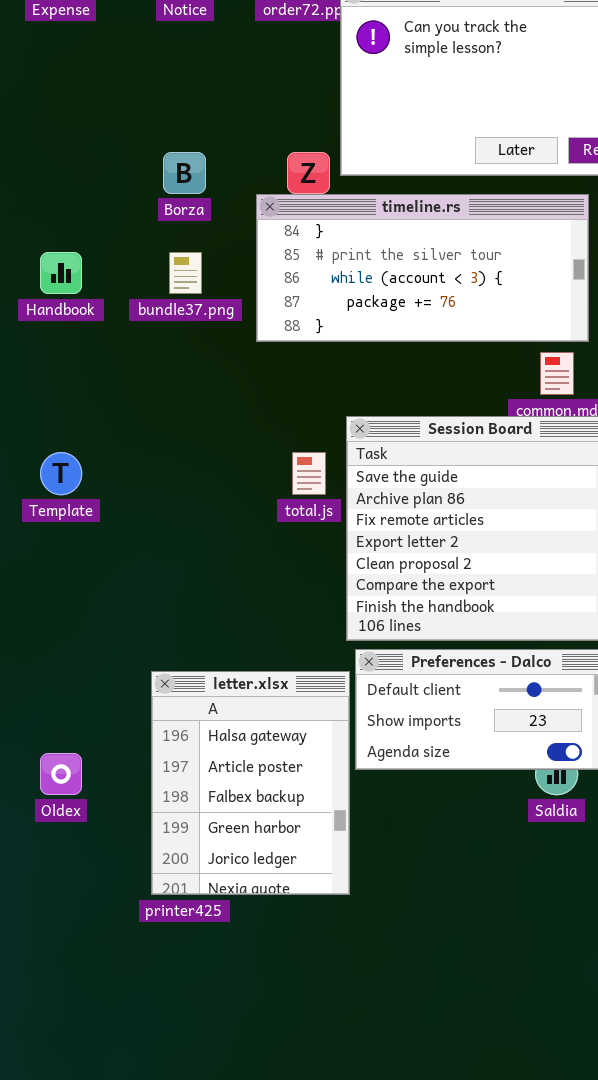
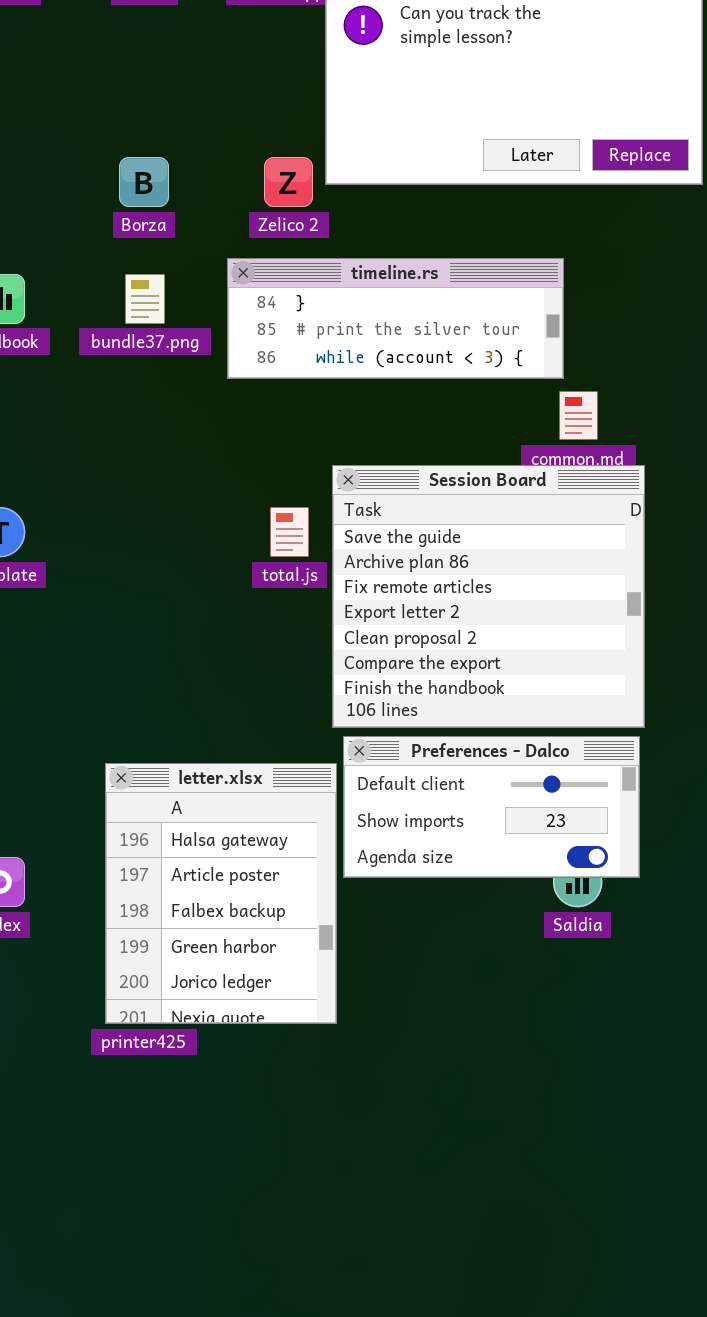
timeline.rs: [256,194,589,342] -> [227,258,564,379], resized

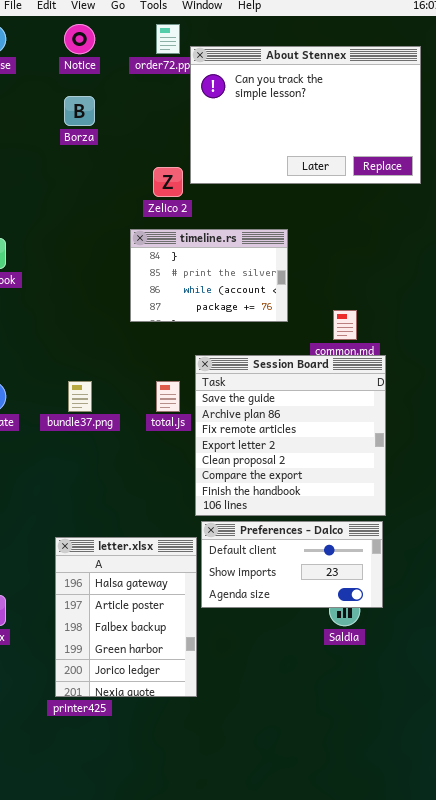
Borza: [119,157,169,207] -> [64,96,95,126], moved
timeline.rs: [227,258,564,379] -> [130,229,288,322], resized
bundle37.png: [125,274,165,324] -> [68,381,92,412], moved

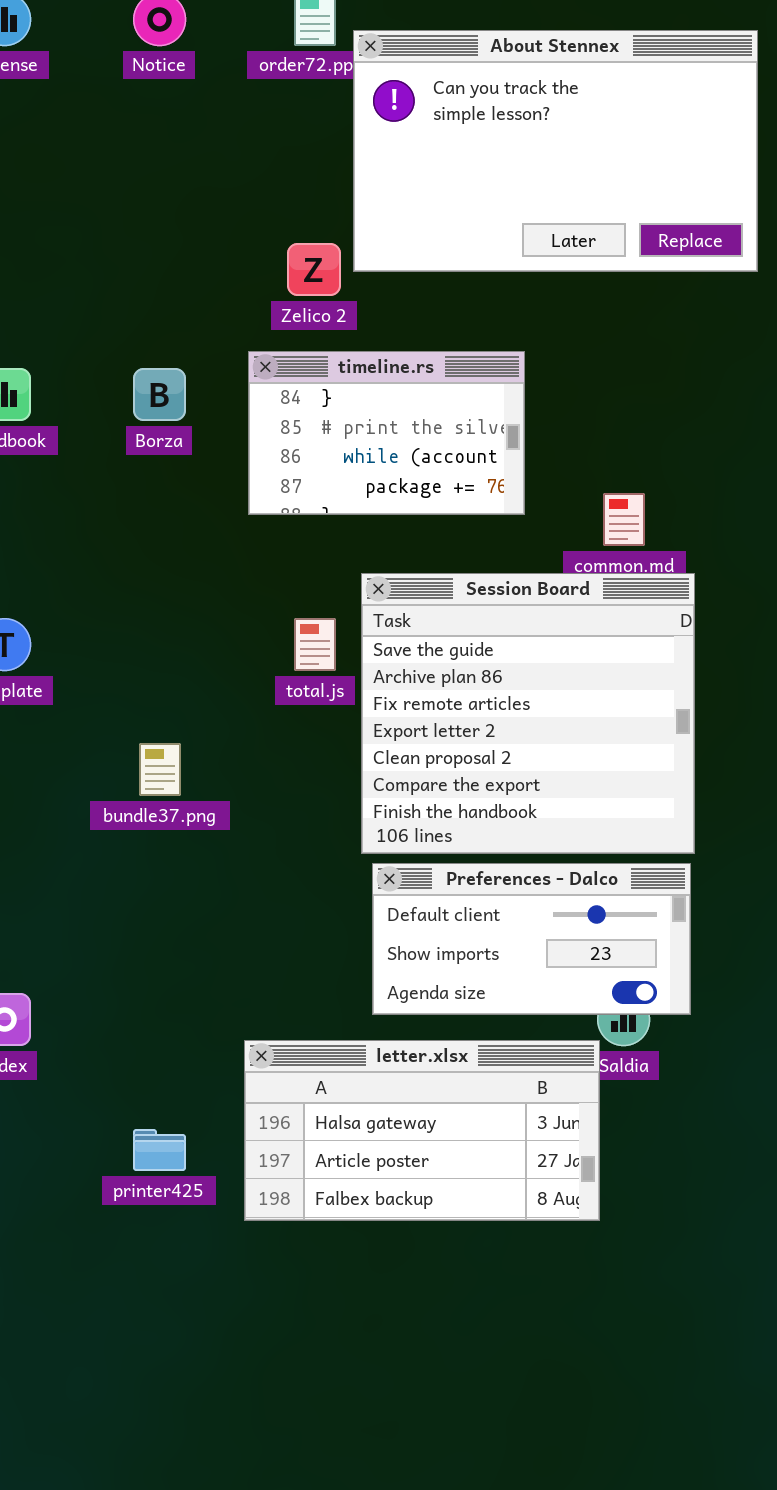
Borza: [64,96,95,126] -> [133,368,186,421], moved
bundle37.png: [68,381,92,412] -> [139,743,181,796], moved
letter.xlsx: [55,537,197,697] -> [244,1040,600,1221], moved, resized

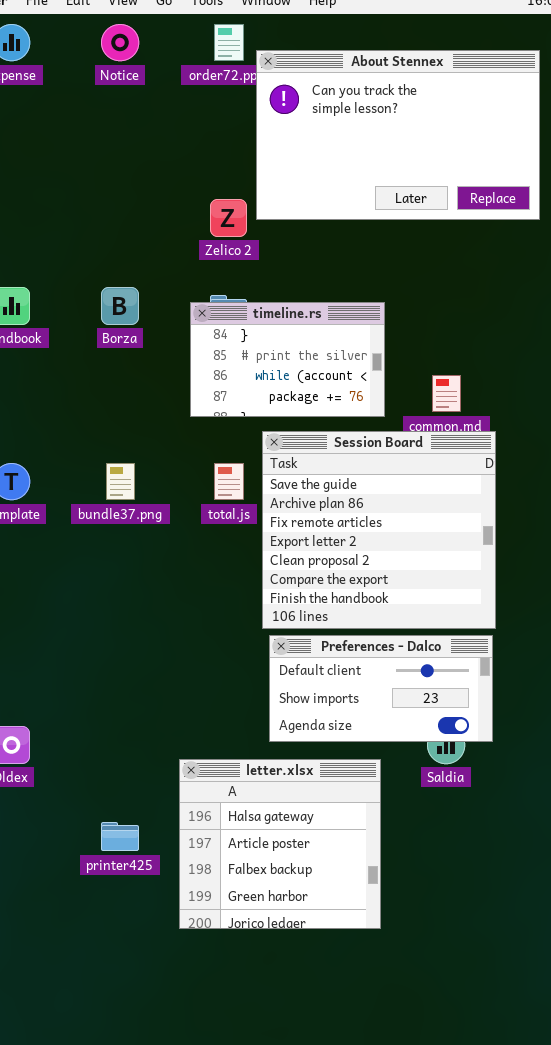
timeline.rs: [248,351,525,515] -> [190,302,385,417], moved
bundle37.png: [139,743,181,796] -> [106,463,135,500], moved
letter.xlsx: [244,1040,600,1221] -> [179,759,381,929], resized

